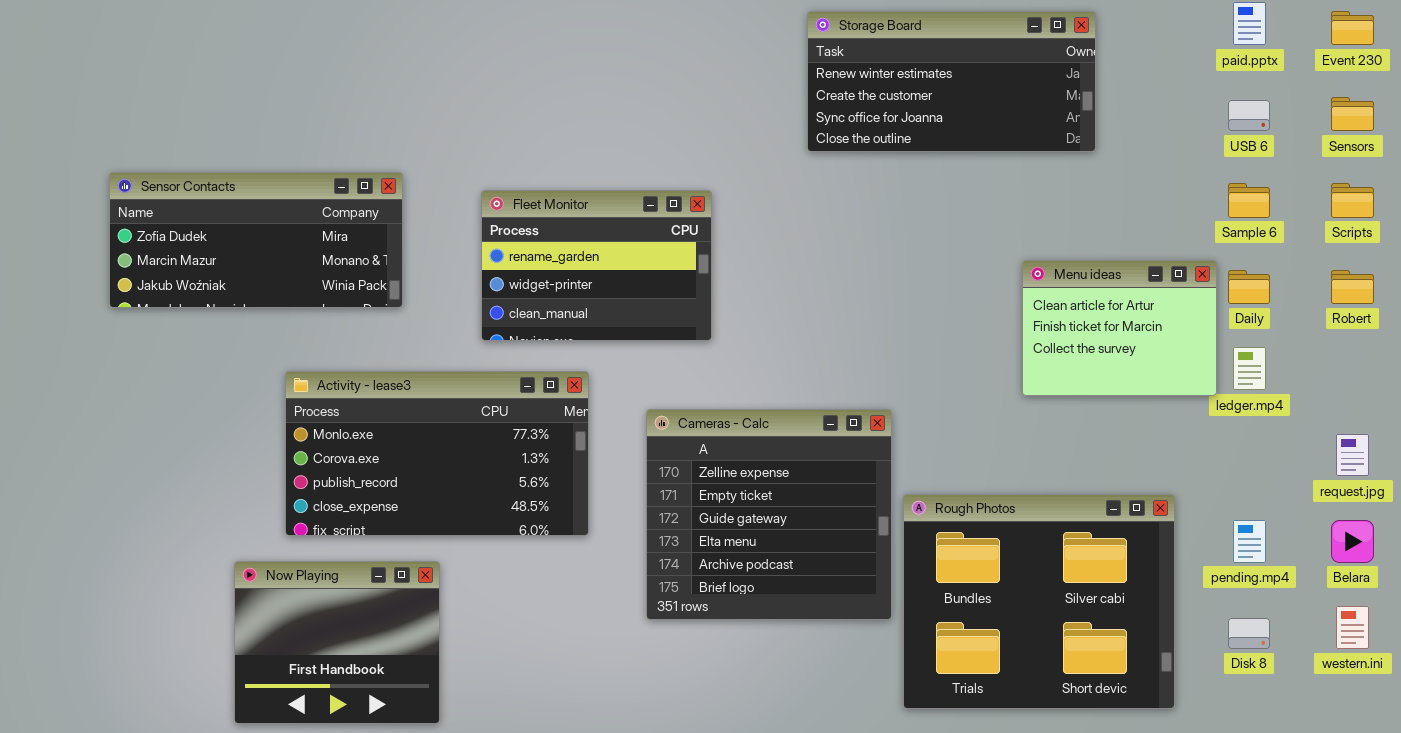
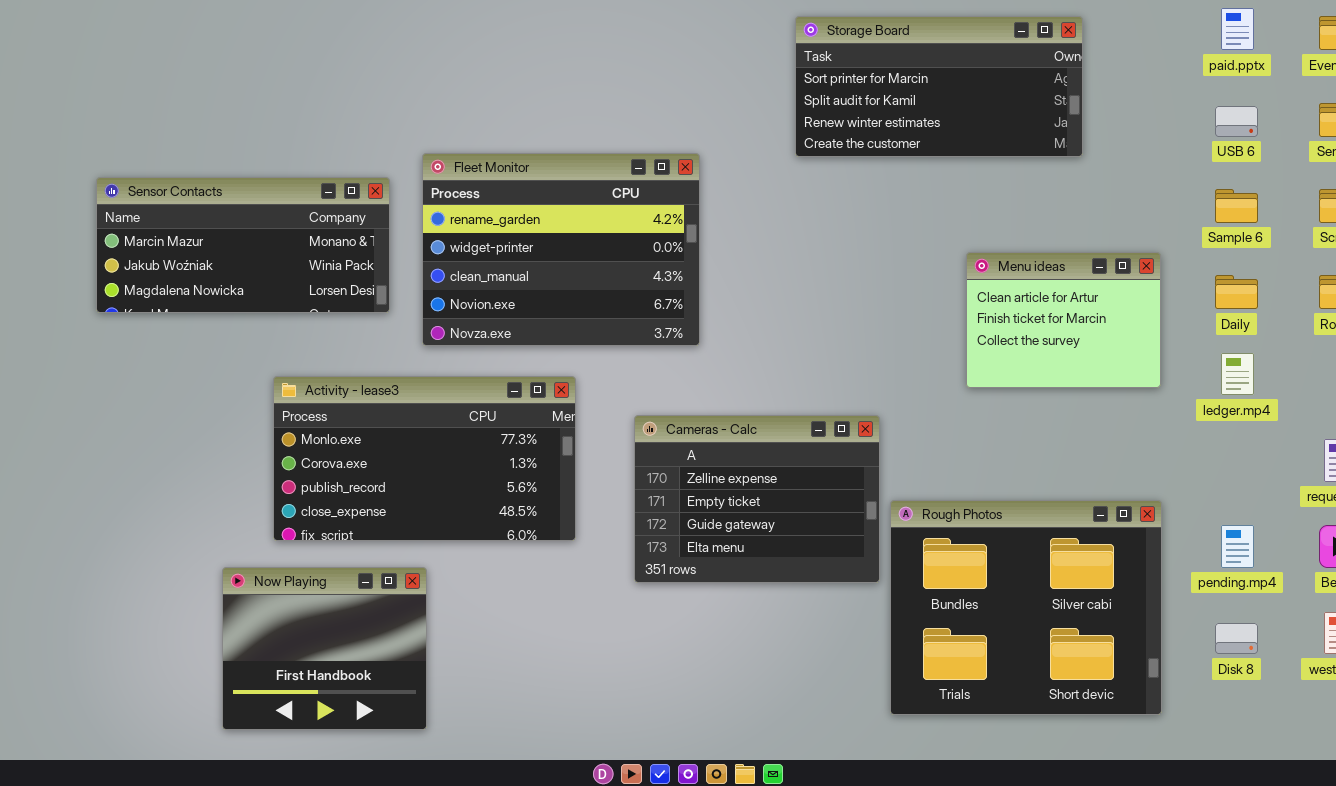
Storage Board: [807,11,1096,152] -> [795,16,1083,157], scrolled up 2 rows
Sensor Contacts: [109,172,403,308] -> [96,177,390,313], scrolled down 1 row
Fleet Monitor: [481,190,712,341] -> [422,153,700,346], resized
Menu ideas: [1022,260,1217,396] -> [966,252,1161,388], moved
Cameras - Calc: [646,409,892,620] -> [634,415,880,583], resized

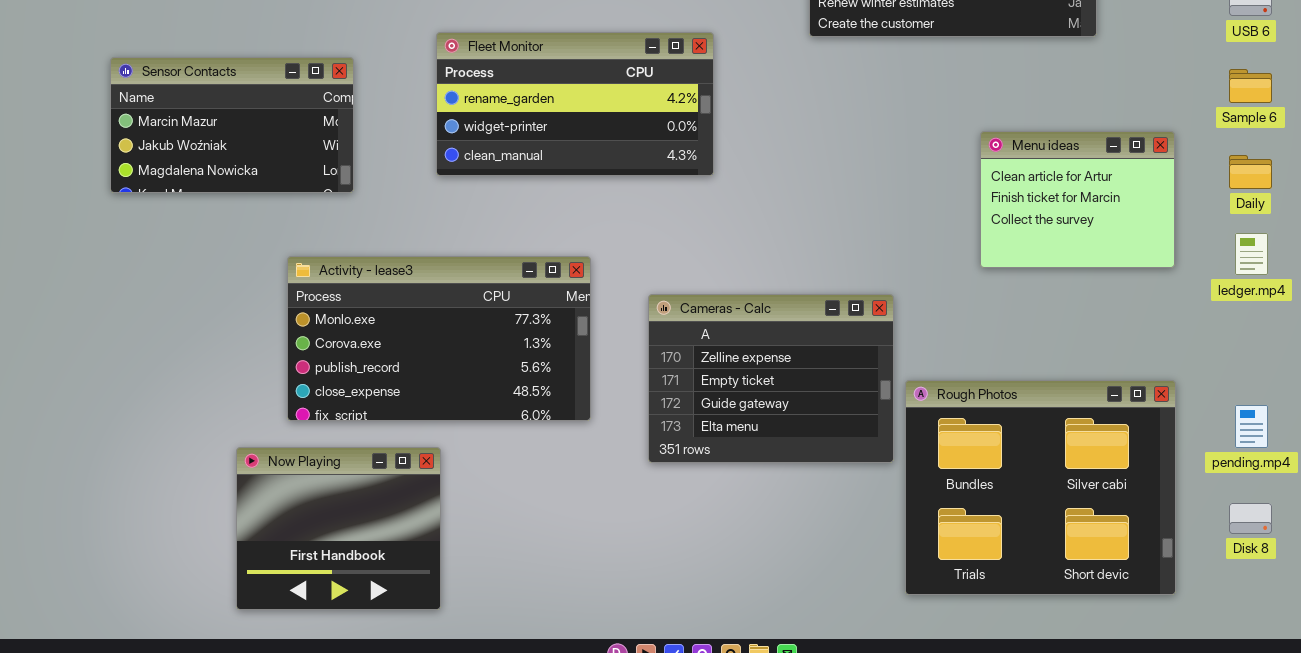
Fleet Monitor: [422,153,700,346] -> [436,32,714,176], resized
Sensor Contacts: [96,177,390,313] -> [110,57,354,193], resized

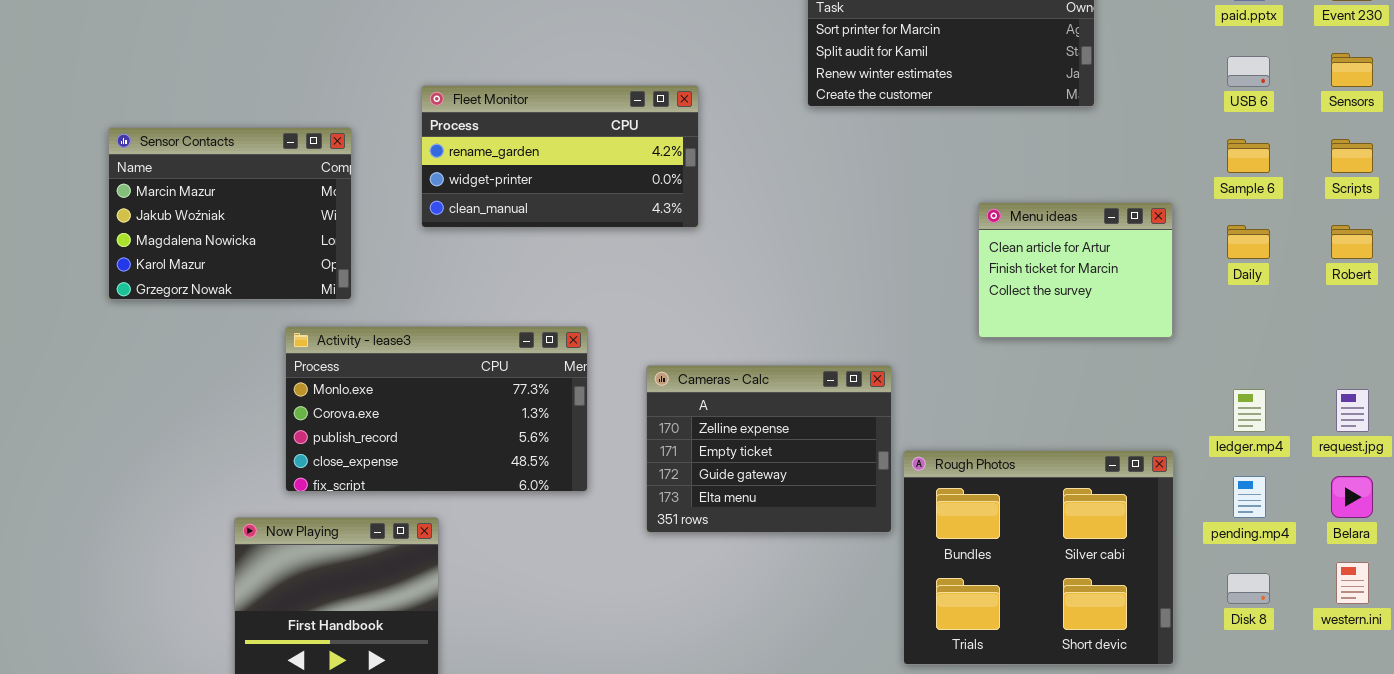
Fleet Monitor: [436,32,714,176] -> [421,85,699,228], moved
Sensor Contacts: [110,57,354,193] -> [108,127,352,300], resized
ledger.mp4: [1235,233,1268,275] -> [1233,389,1266,432], moved

